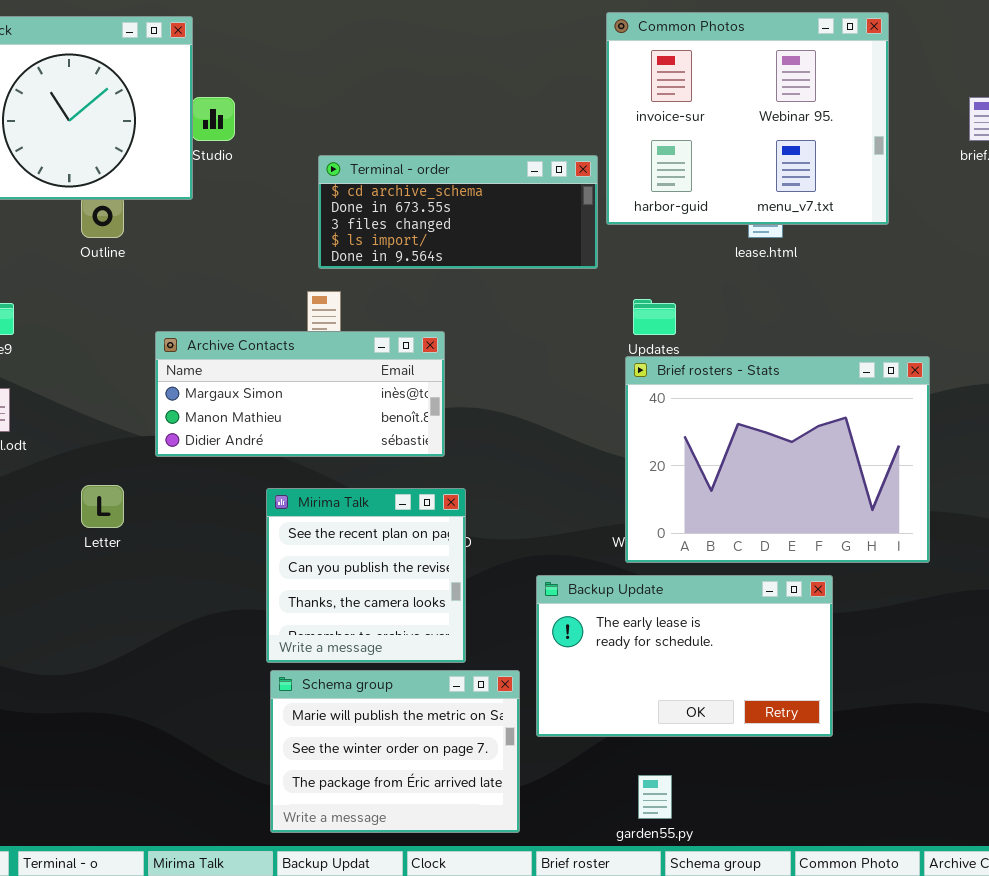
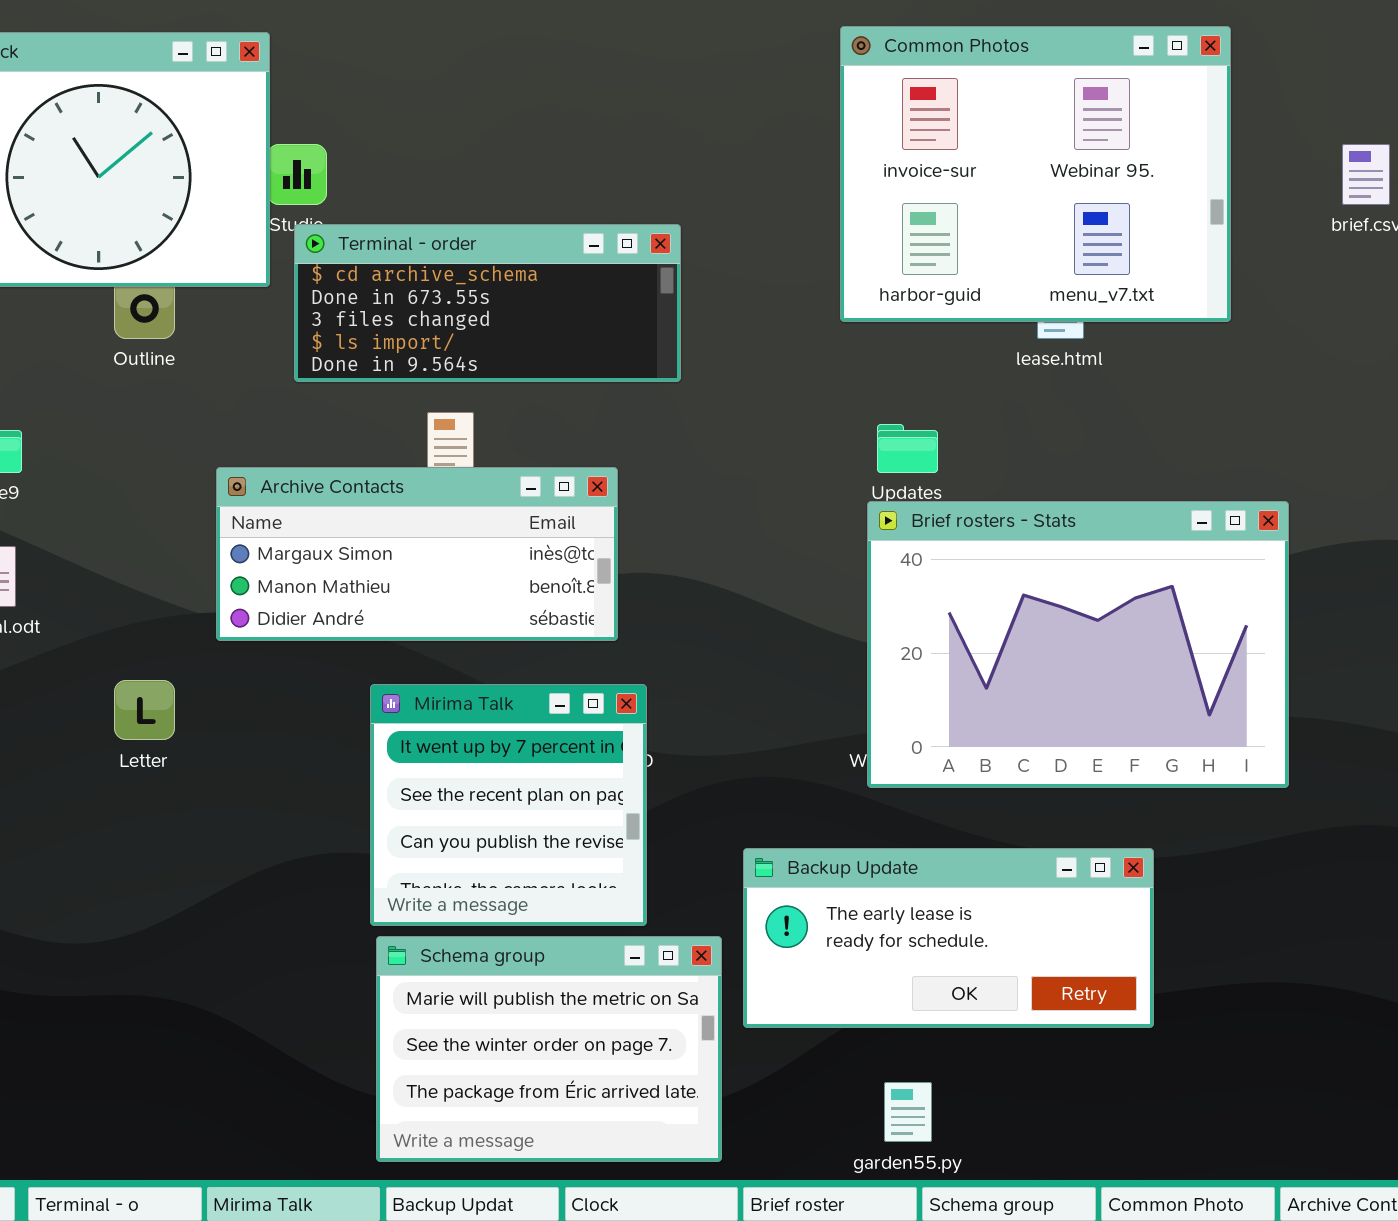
Terminal - order: [318,155,598,269] -> [294,224,681,382], moved
Mirima Talk: [266,488,466,663] -> [370,684,647,926], scrolled up 1 row
Backup Update: [536,575,833,737] -> [743,848,1154,1028], resized

